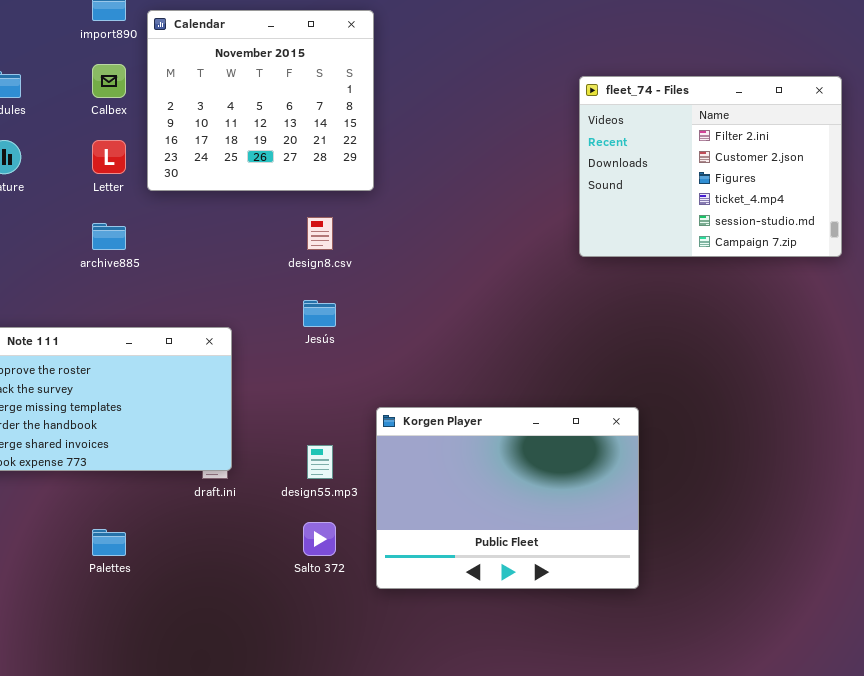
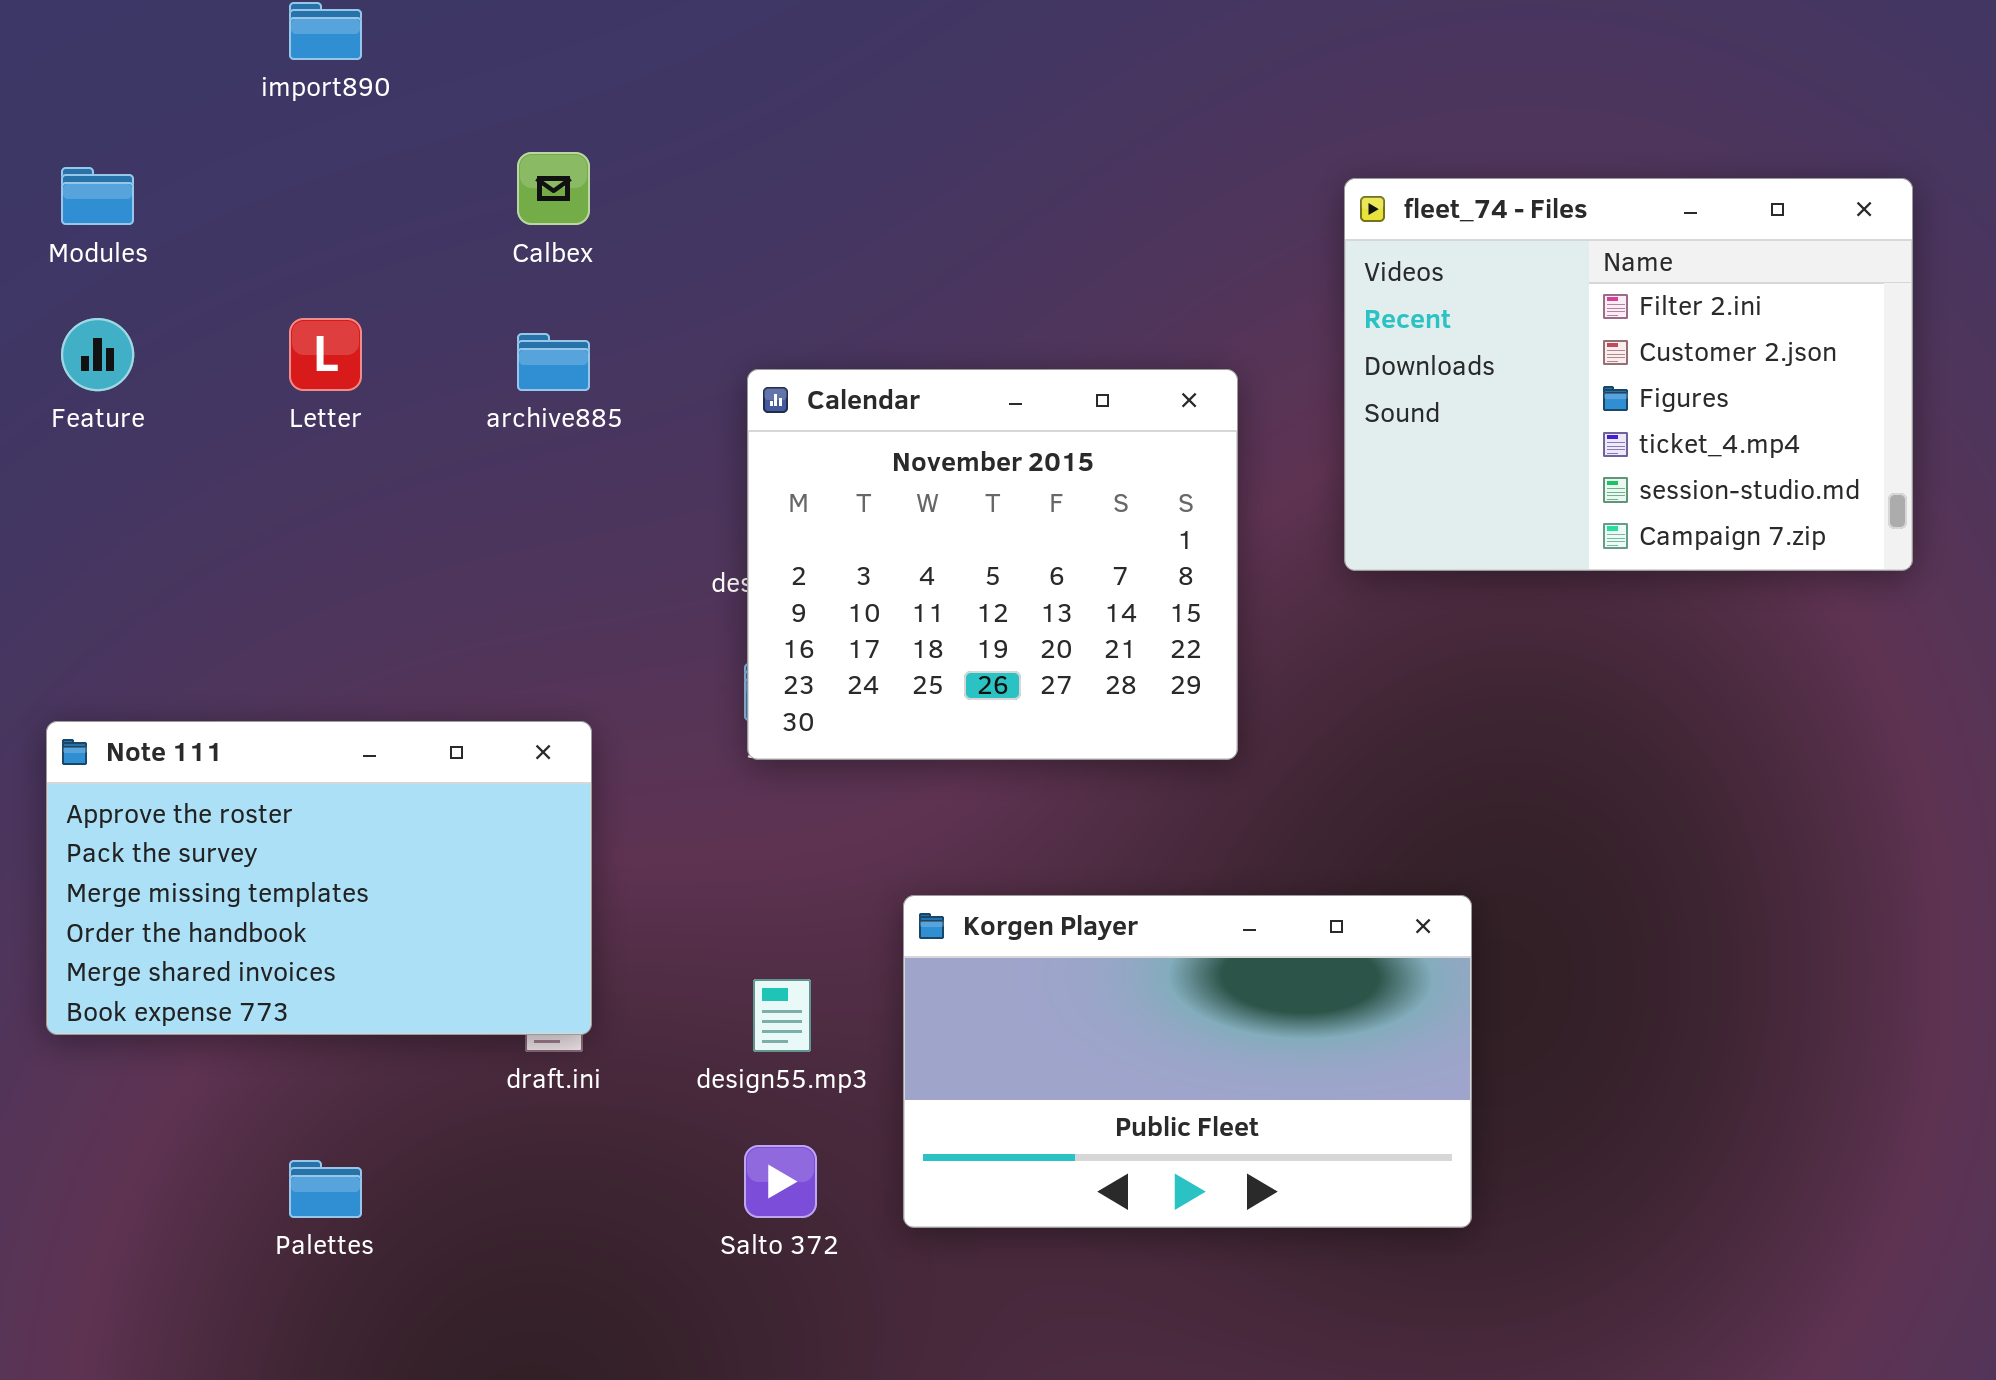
Calendar: [147,10,374,191] -> [747,369,1238,760], moved
Calbex: [92,64,126,98] -> [517,152,590,225], moved
archive885: [92,223,126,250] -> [517,333,590,391], moved
Korgen Player: [376,407,639,589] -> [903,895,1472,1228], resized

